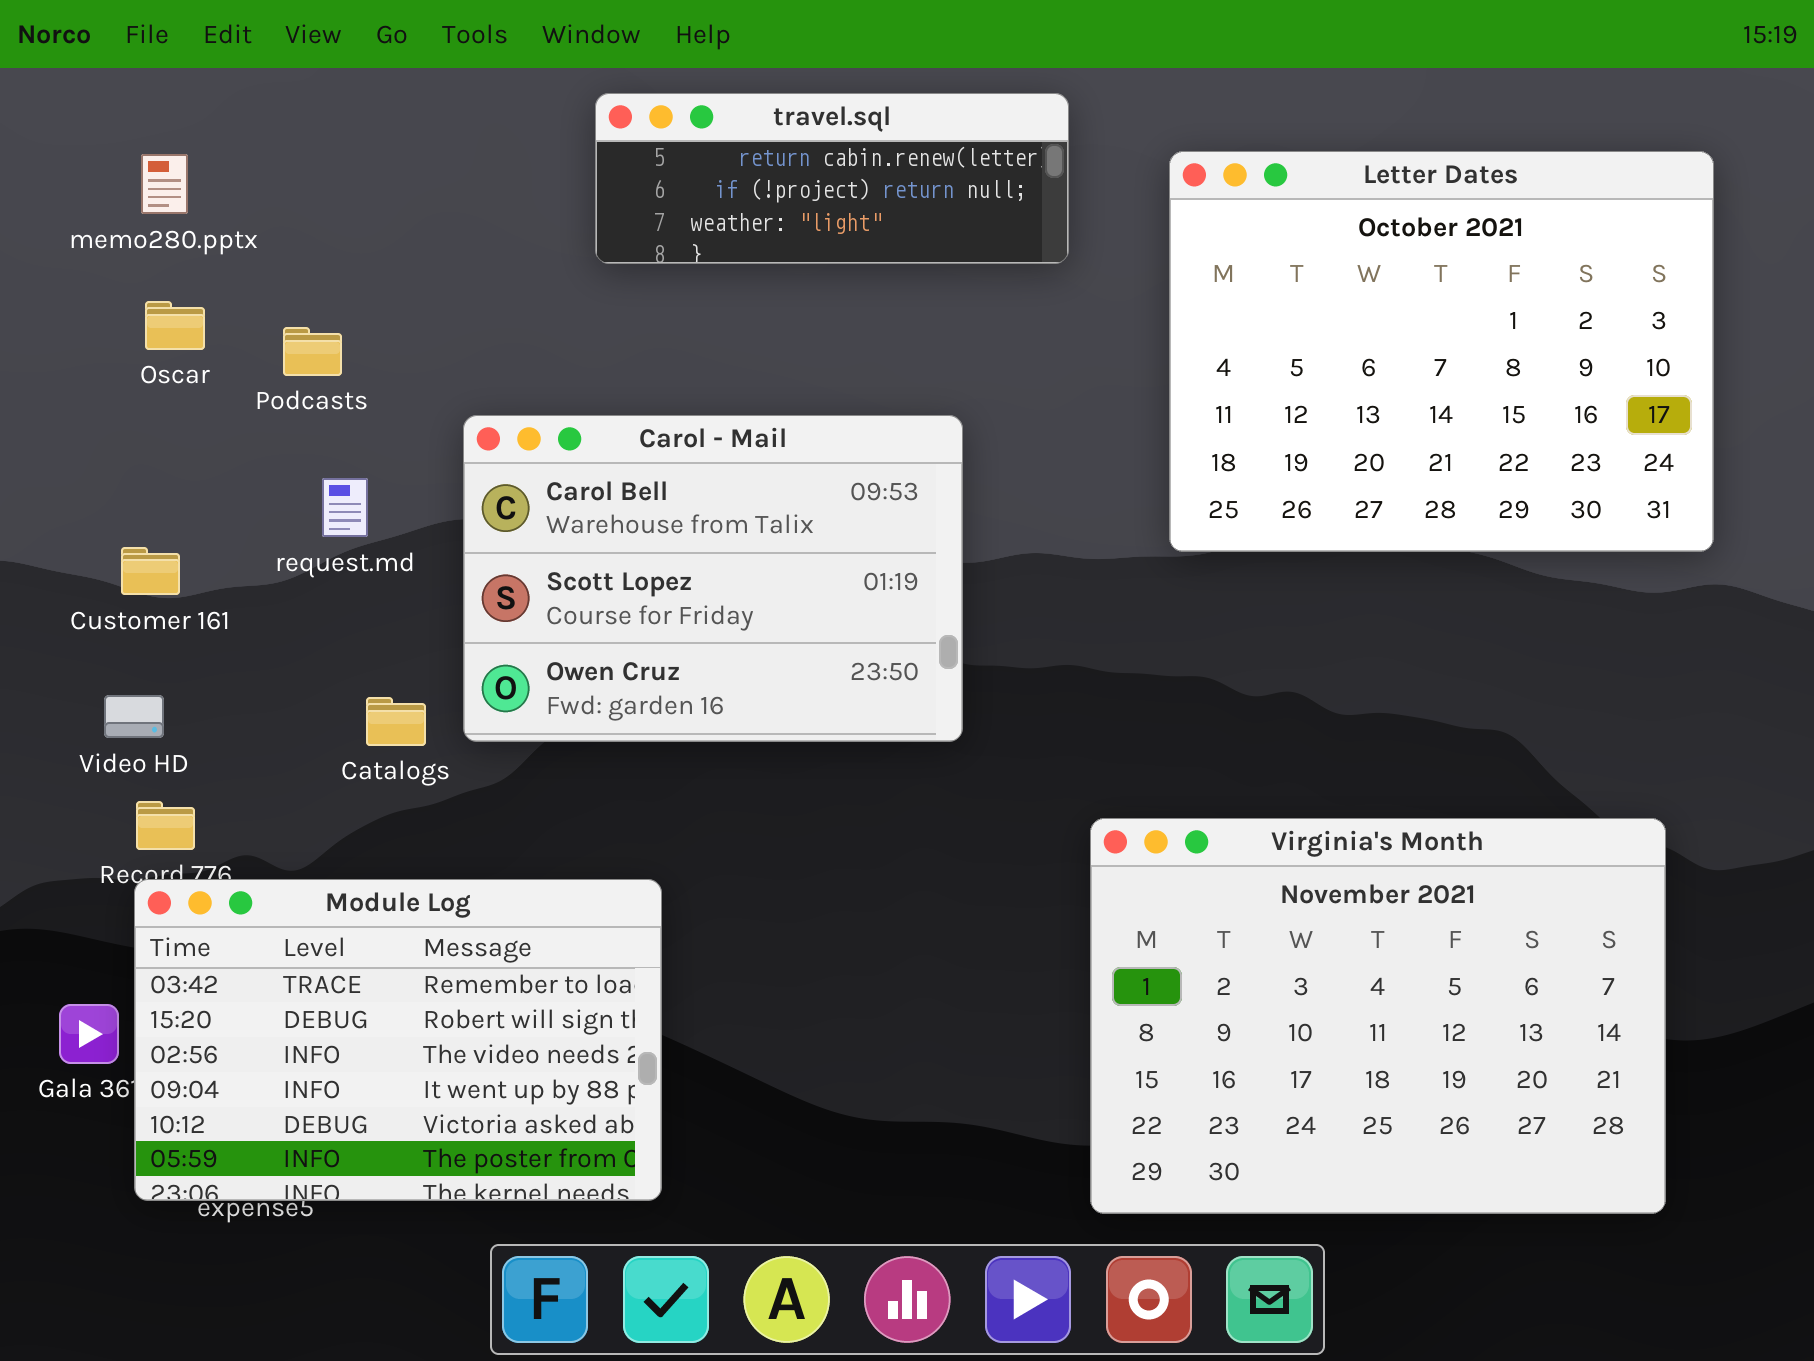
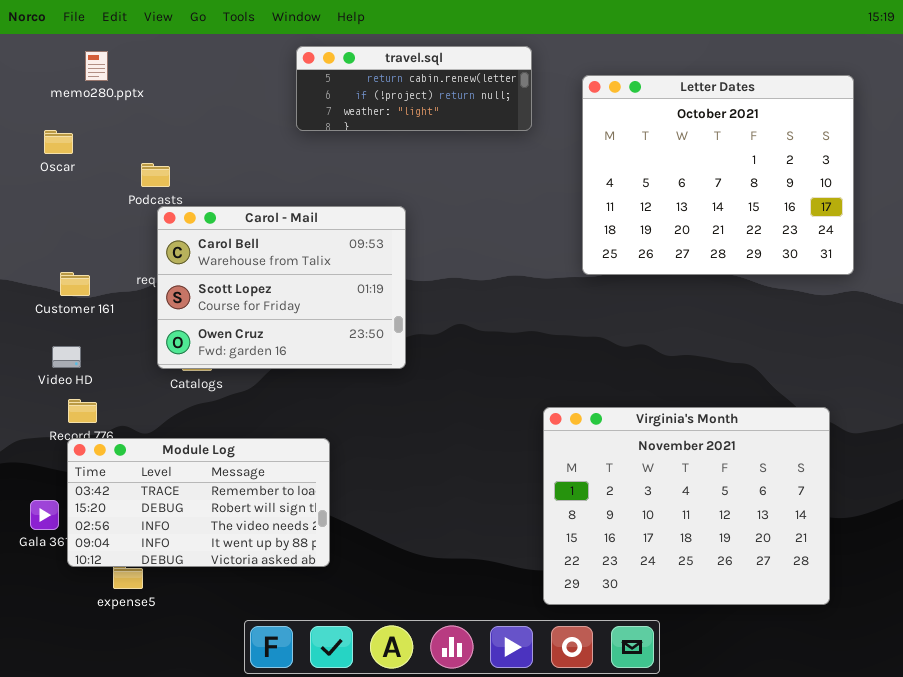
memo280.pptx: [141,154,188,214] -> [85,51,108,81], moved
Oscar: [145,301,205,350] -> [44,130,73,154], moved
Carol - Mail: [463,415,963,742] -> [157,206,406,369], moved
Module Log: [134,879,662,1201] -> [67,438,330,567], resized

